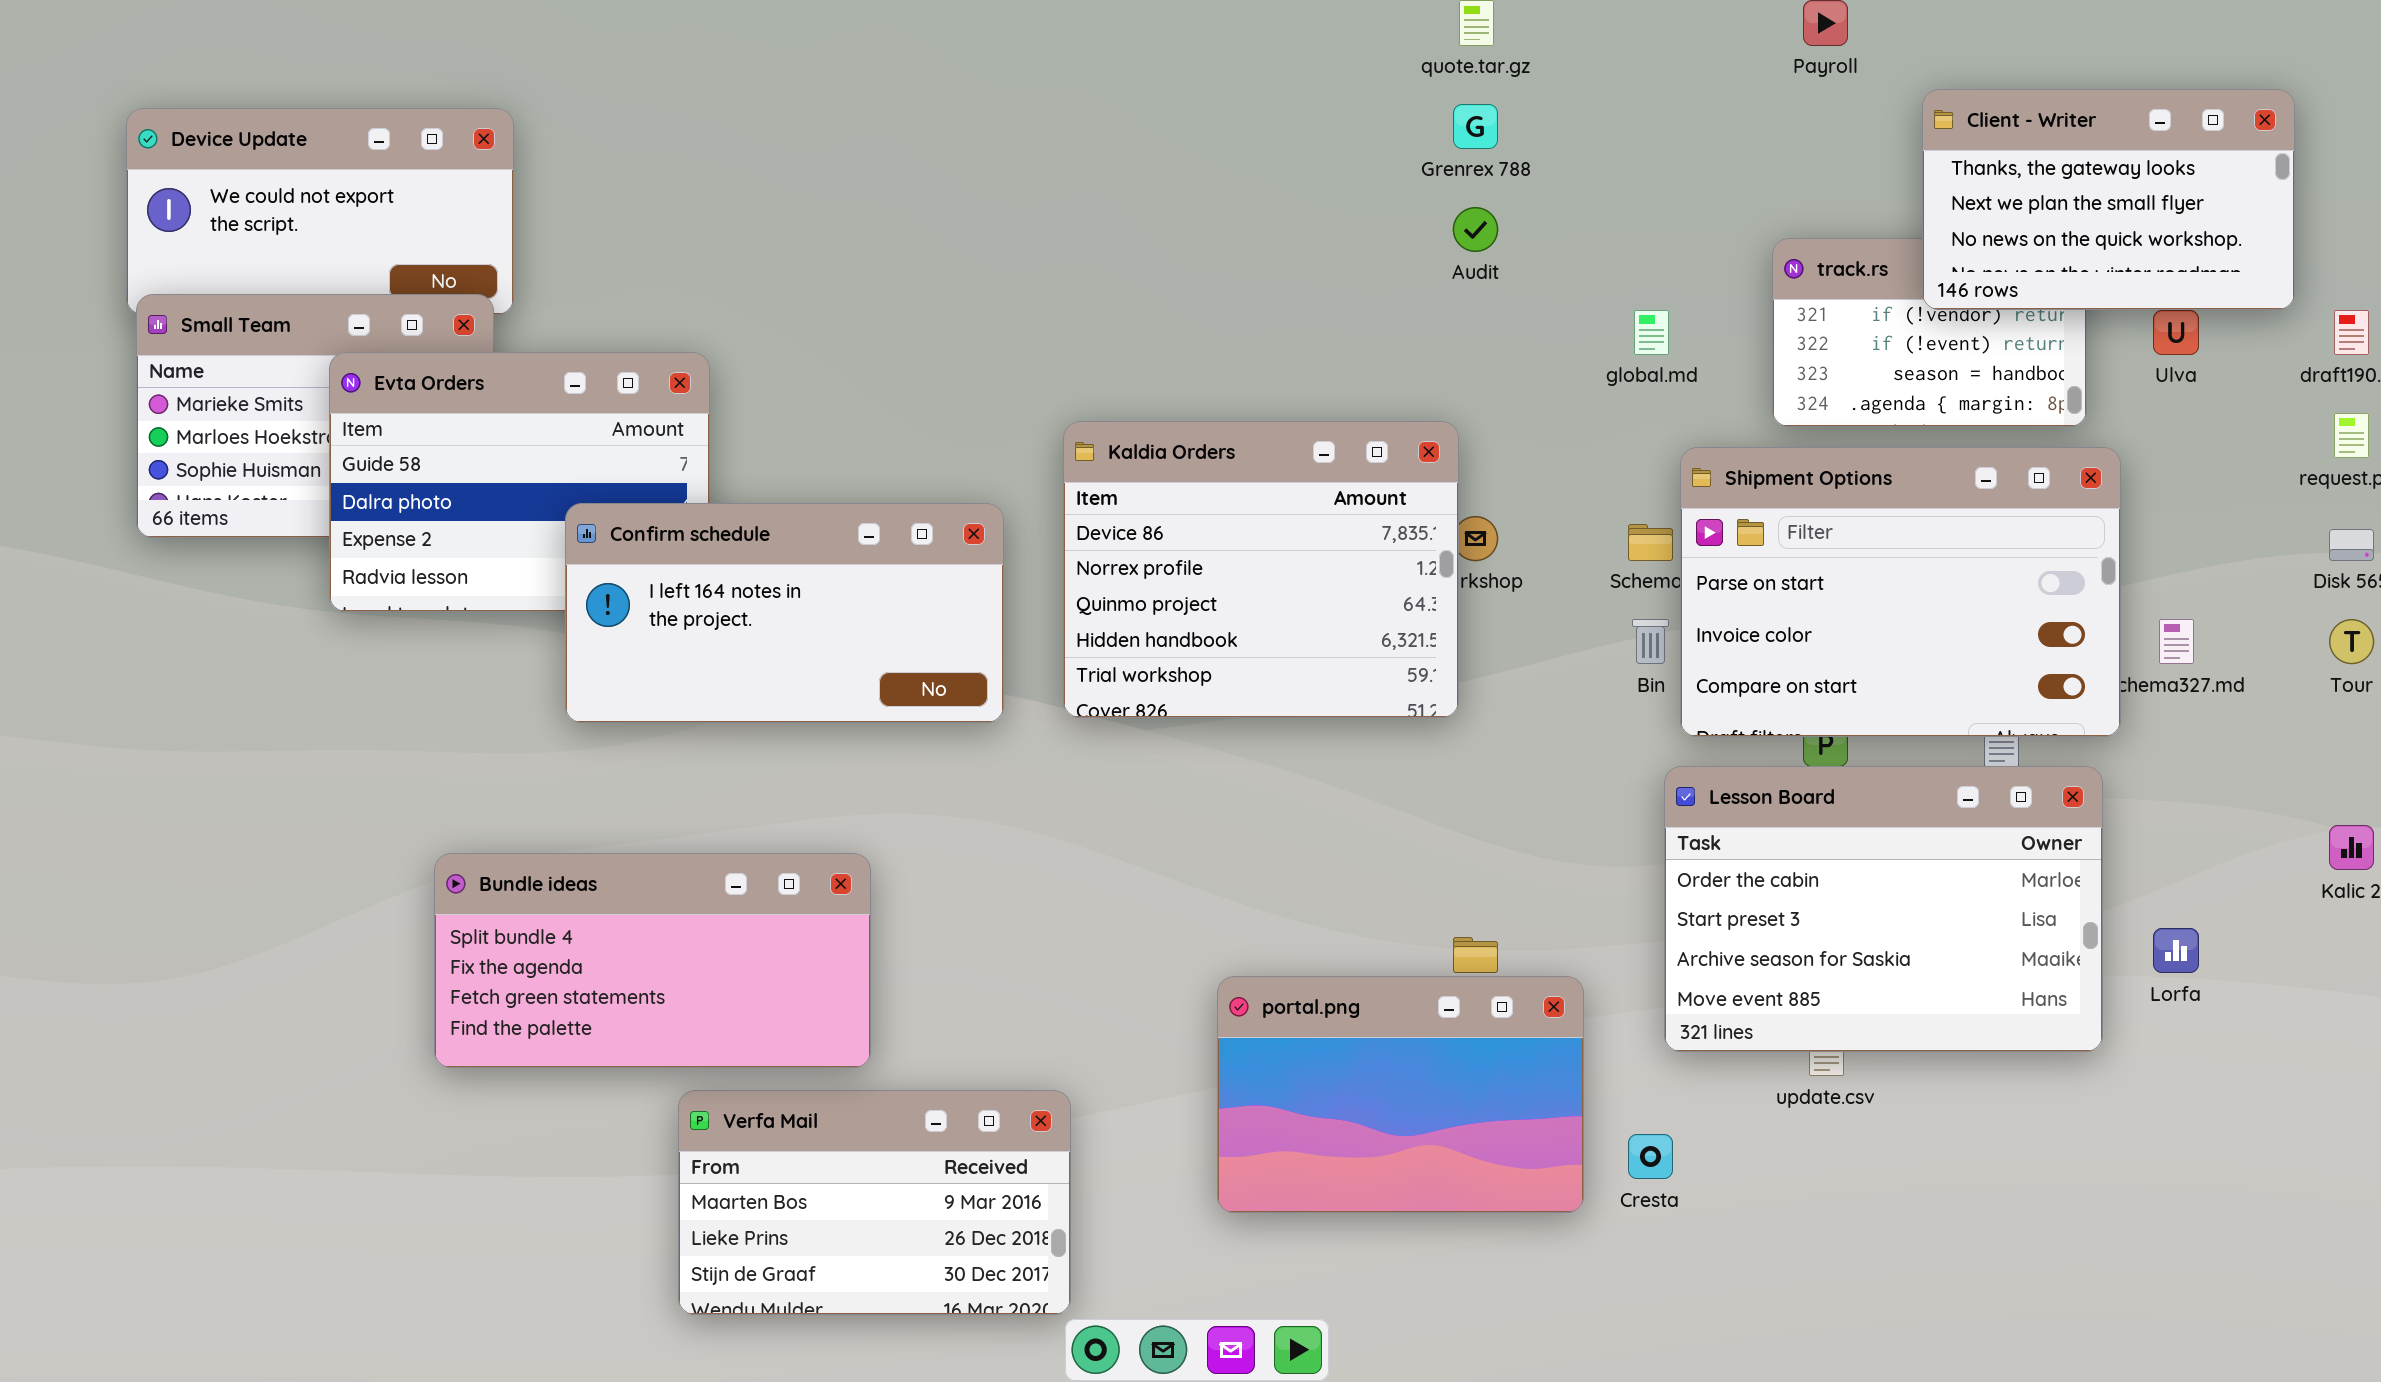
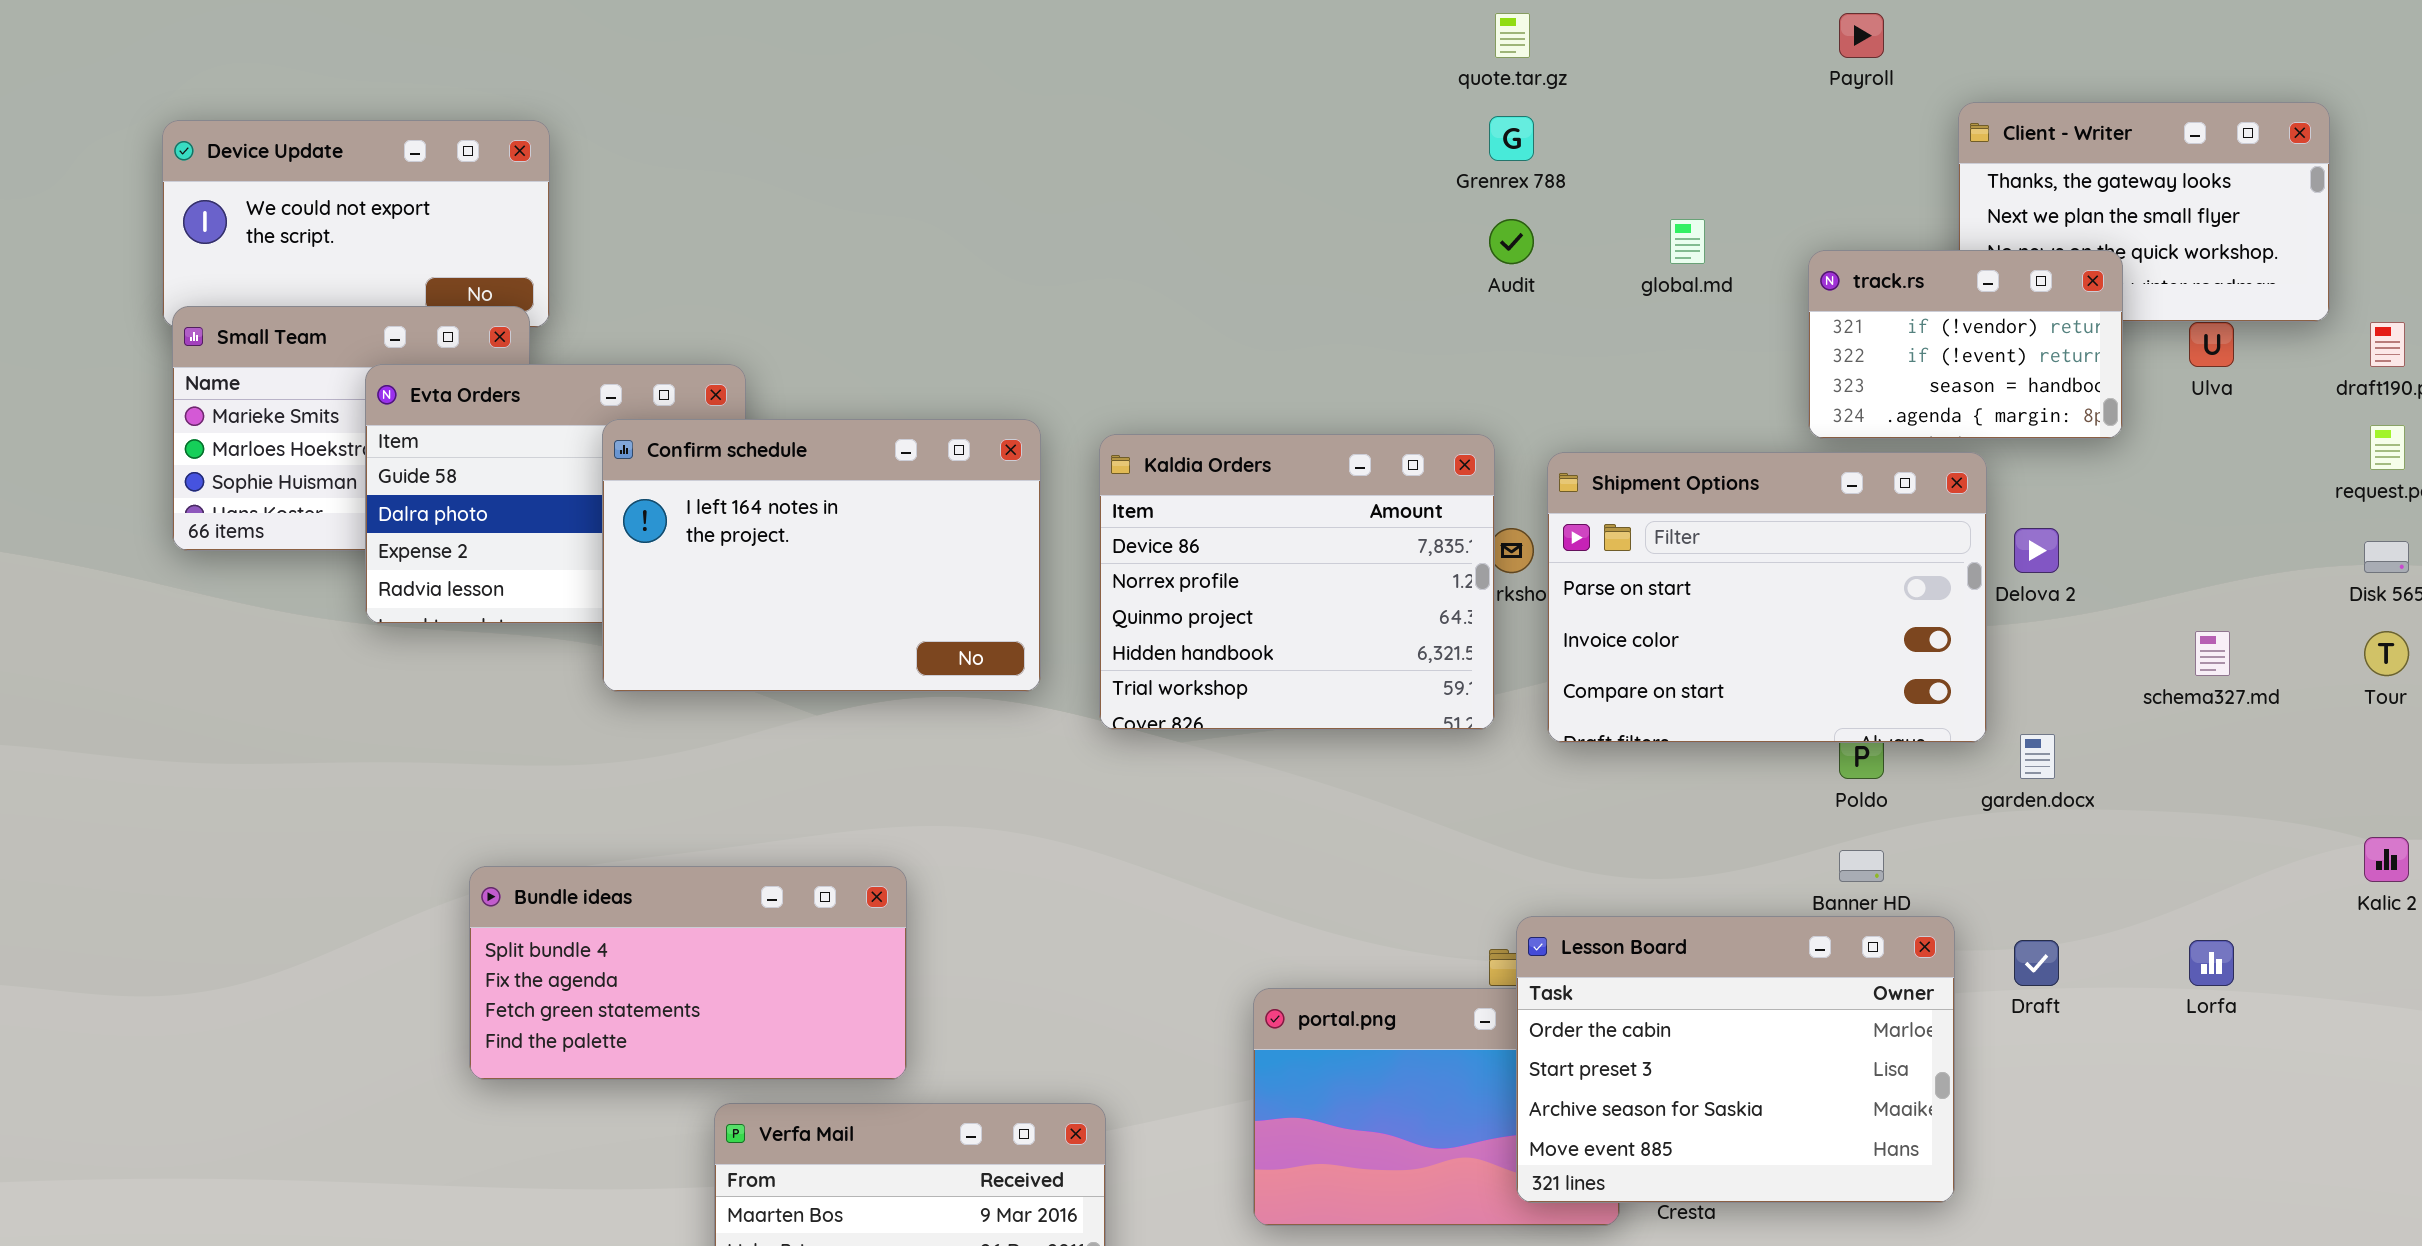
track.rs: [1772,238,2087,427] -> [1808,250,2123,439], raised
global.md: [1634,310,1669,355] -> [1670,219,1705,264], moved
Shipment Options: [1680,447,2121,737] -> [1547,452,1987,743], moved
Confirm schedule: [565,503,1004,723] -> [602,419,1041,692], moved, resized
Lesson Board: [1664,766,2103,1052] -> [1516,916,1955,1203], moved

